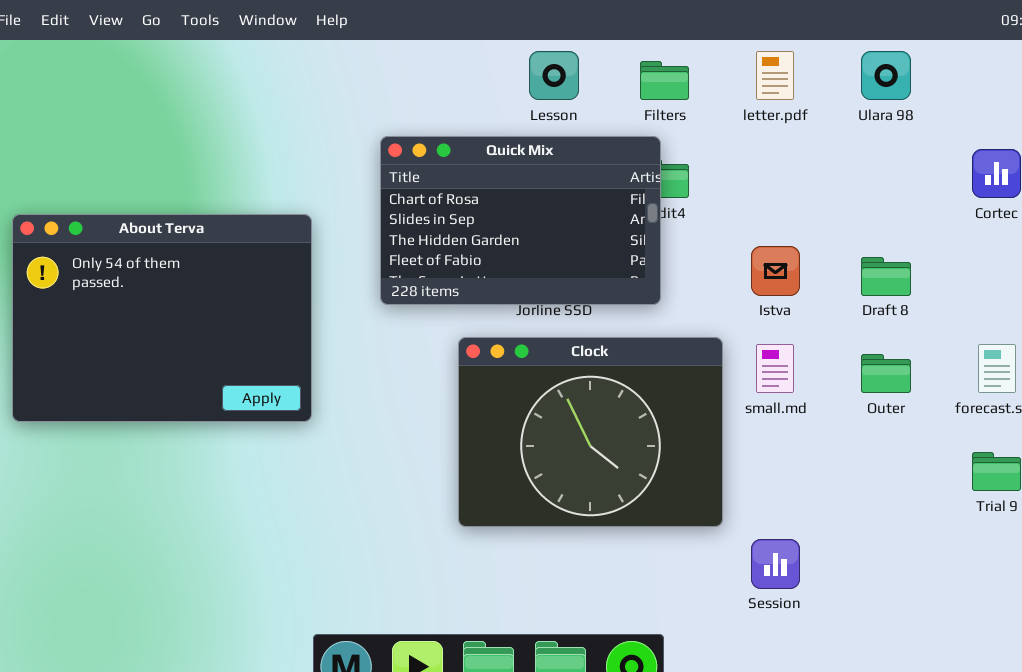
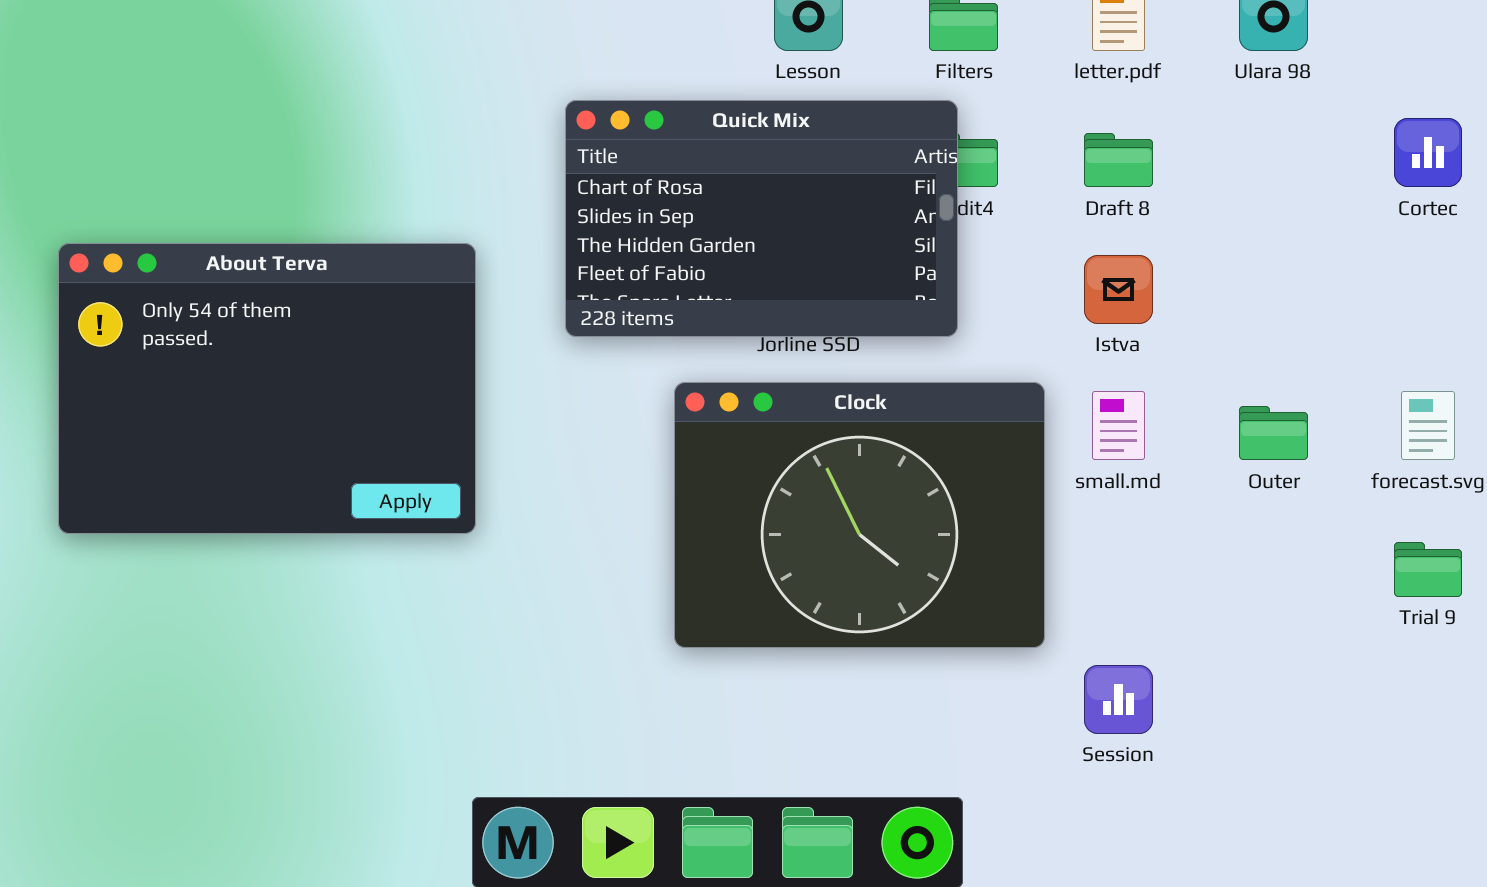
About Terva: [12,214,312,422] -> [58,243,476,534], moved
Draft 8: [861,257,911,296] -> [1084,133,1153,187], moved

